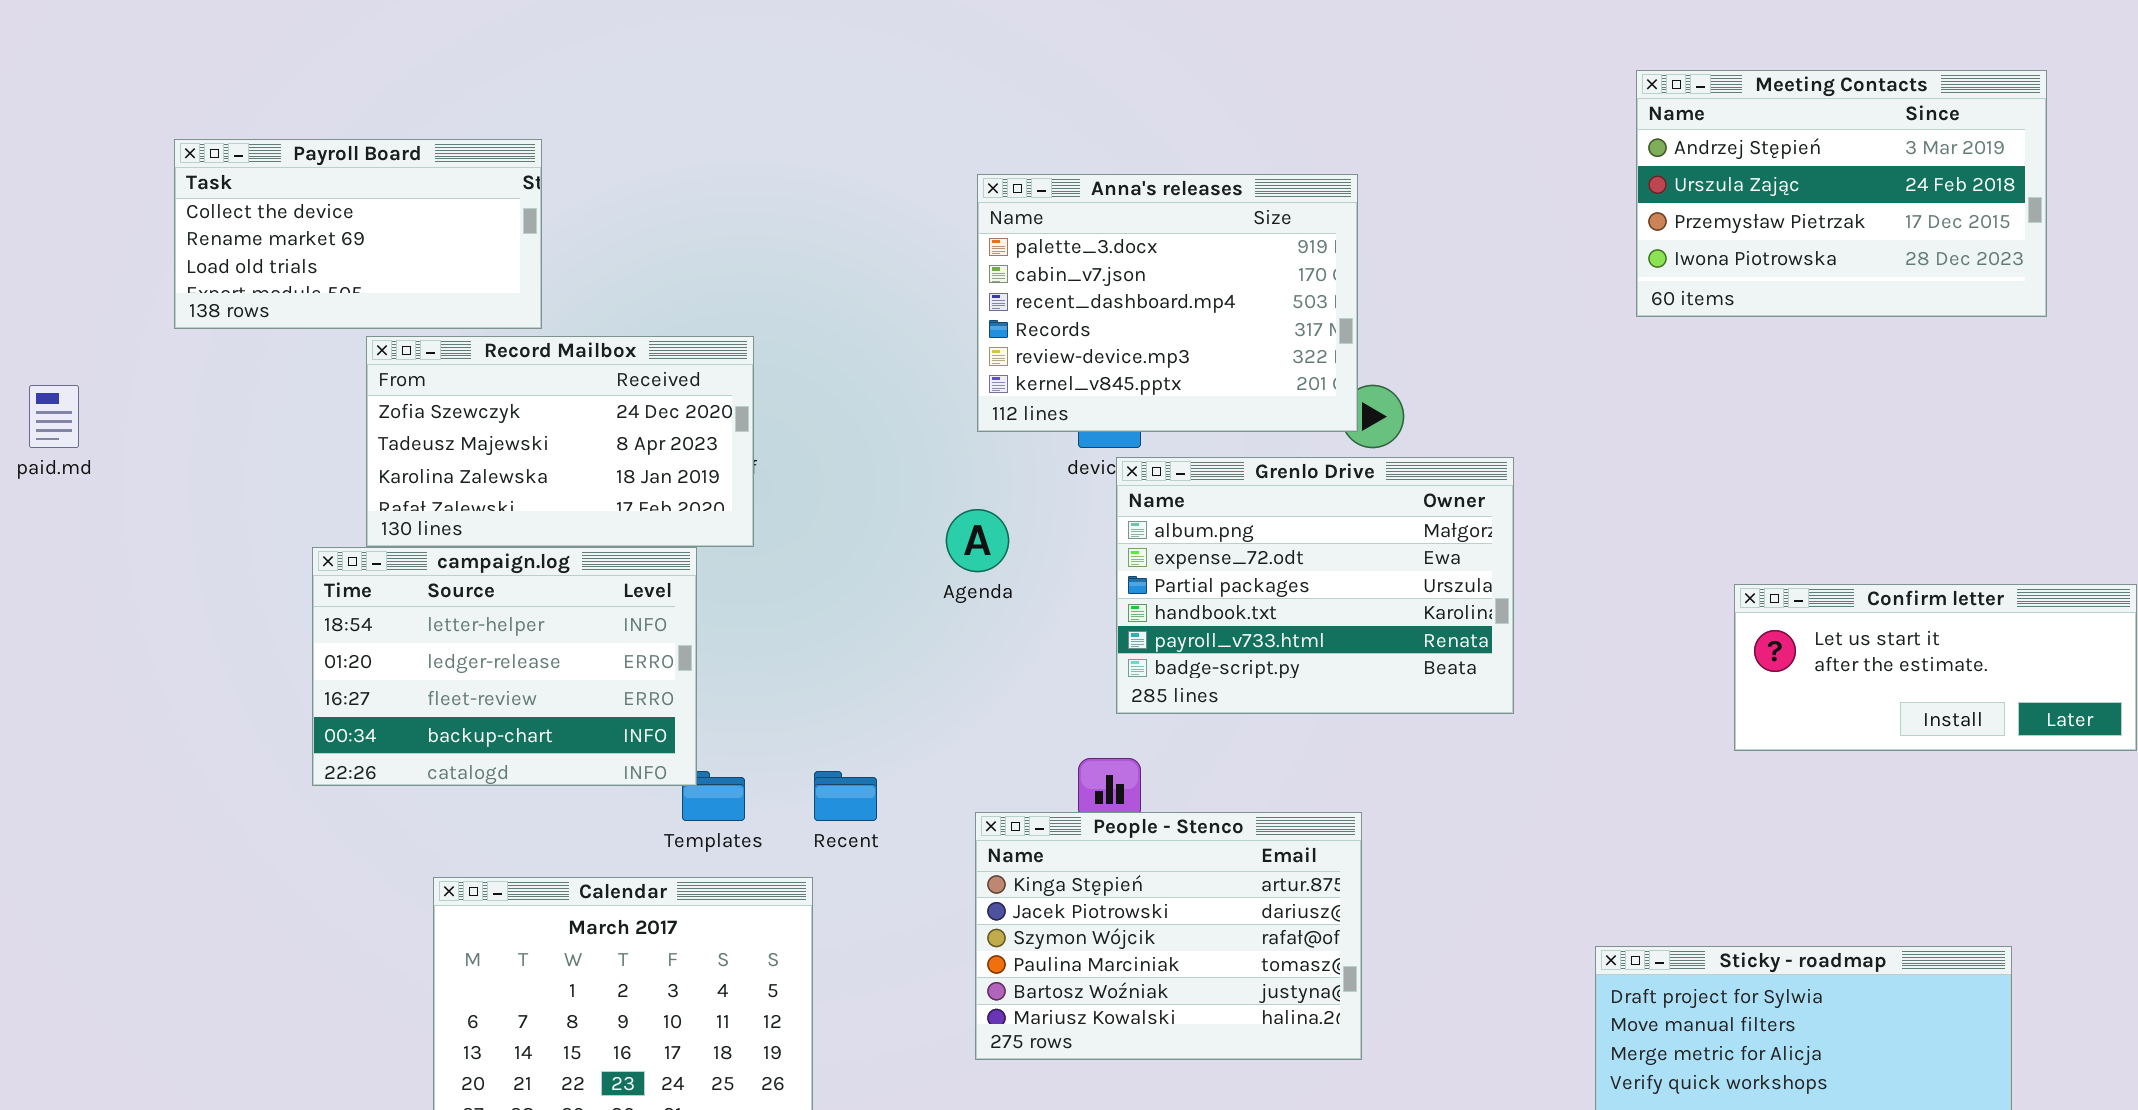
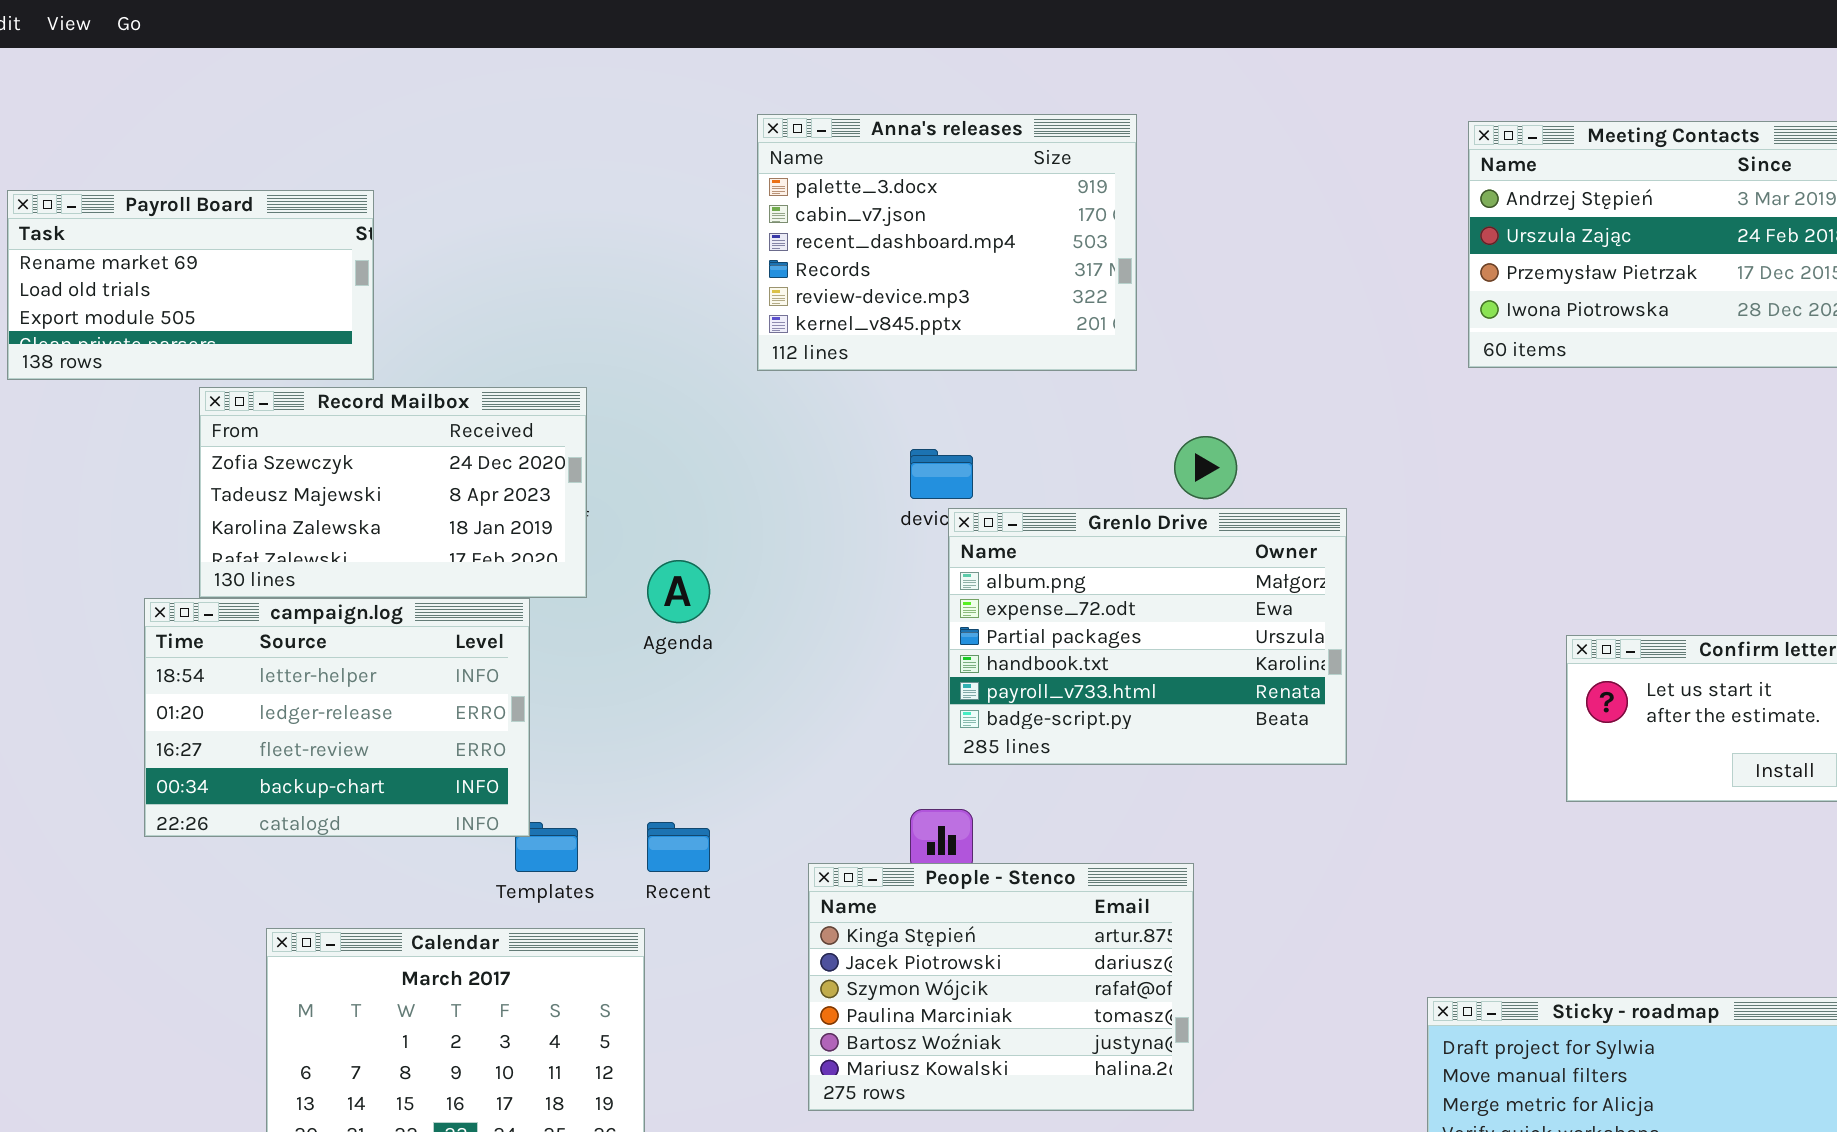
Payroll Board: [174,139,542,329] -> [7,190,374,380], scrolled down 1 row
Anna's releases: [977,174,1358,432] -> [757,114,1137,371], moved
Agenda: [946,509,1009,572] -> [647,560,710,623], moved

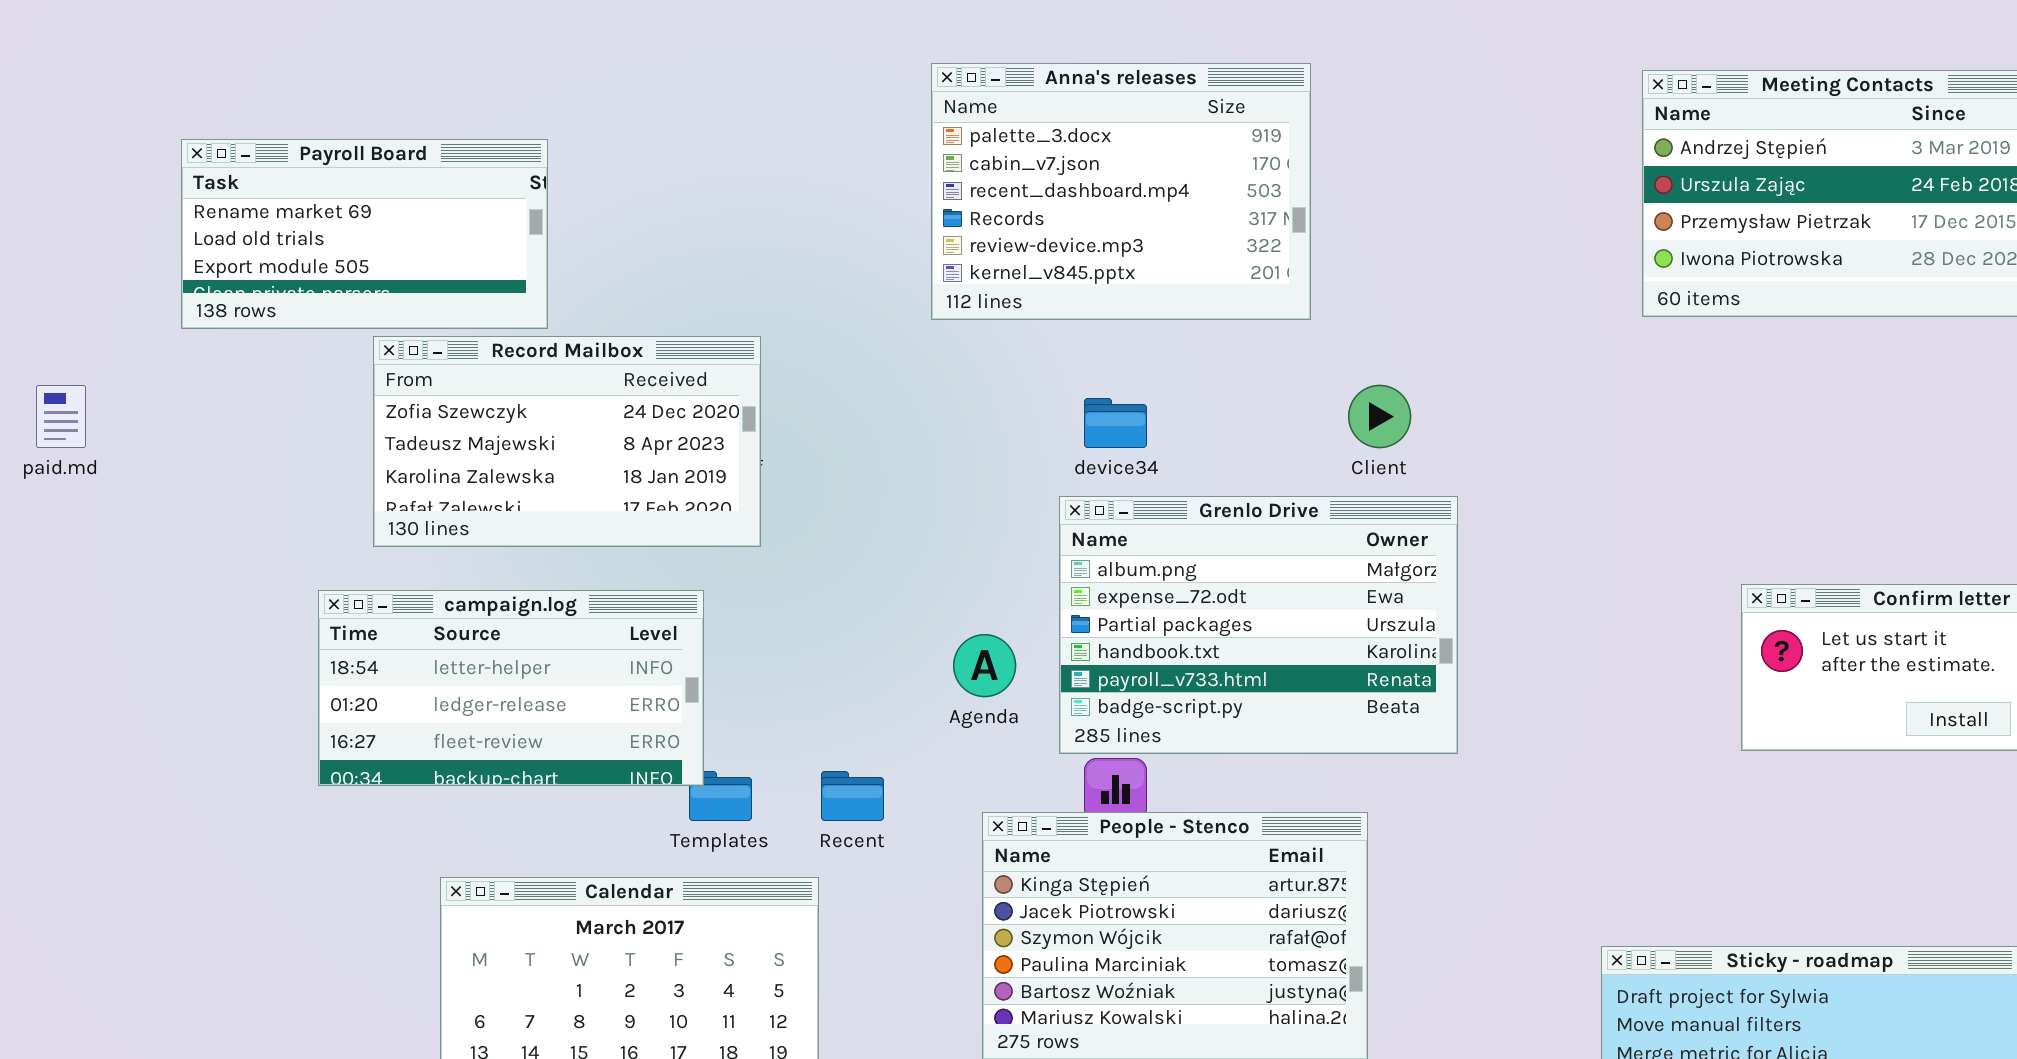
Grenlo Drive: [948,508,1347,765] -> [1059,496,1458,754], moved
Agenda: [647,560,710,623] -> [953,634,1016,697], moved
campaign.log: [144,598,530,837] -> [318,590,704,786], resized

